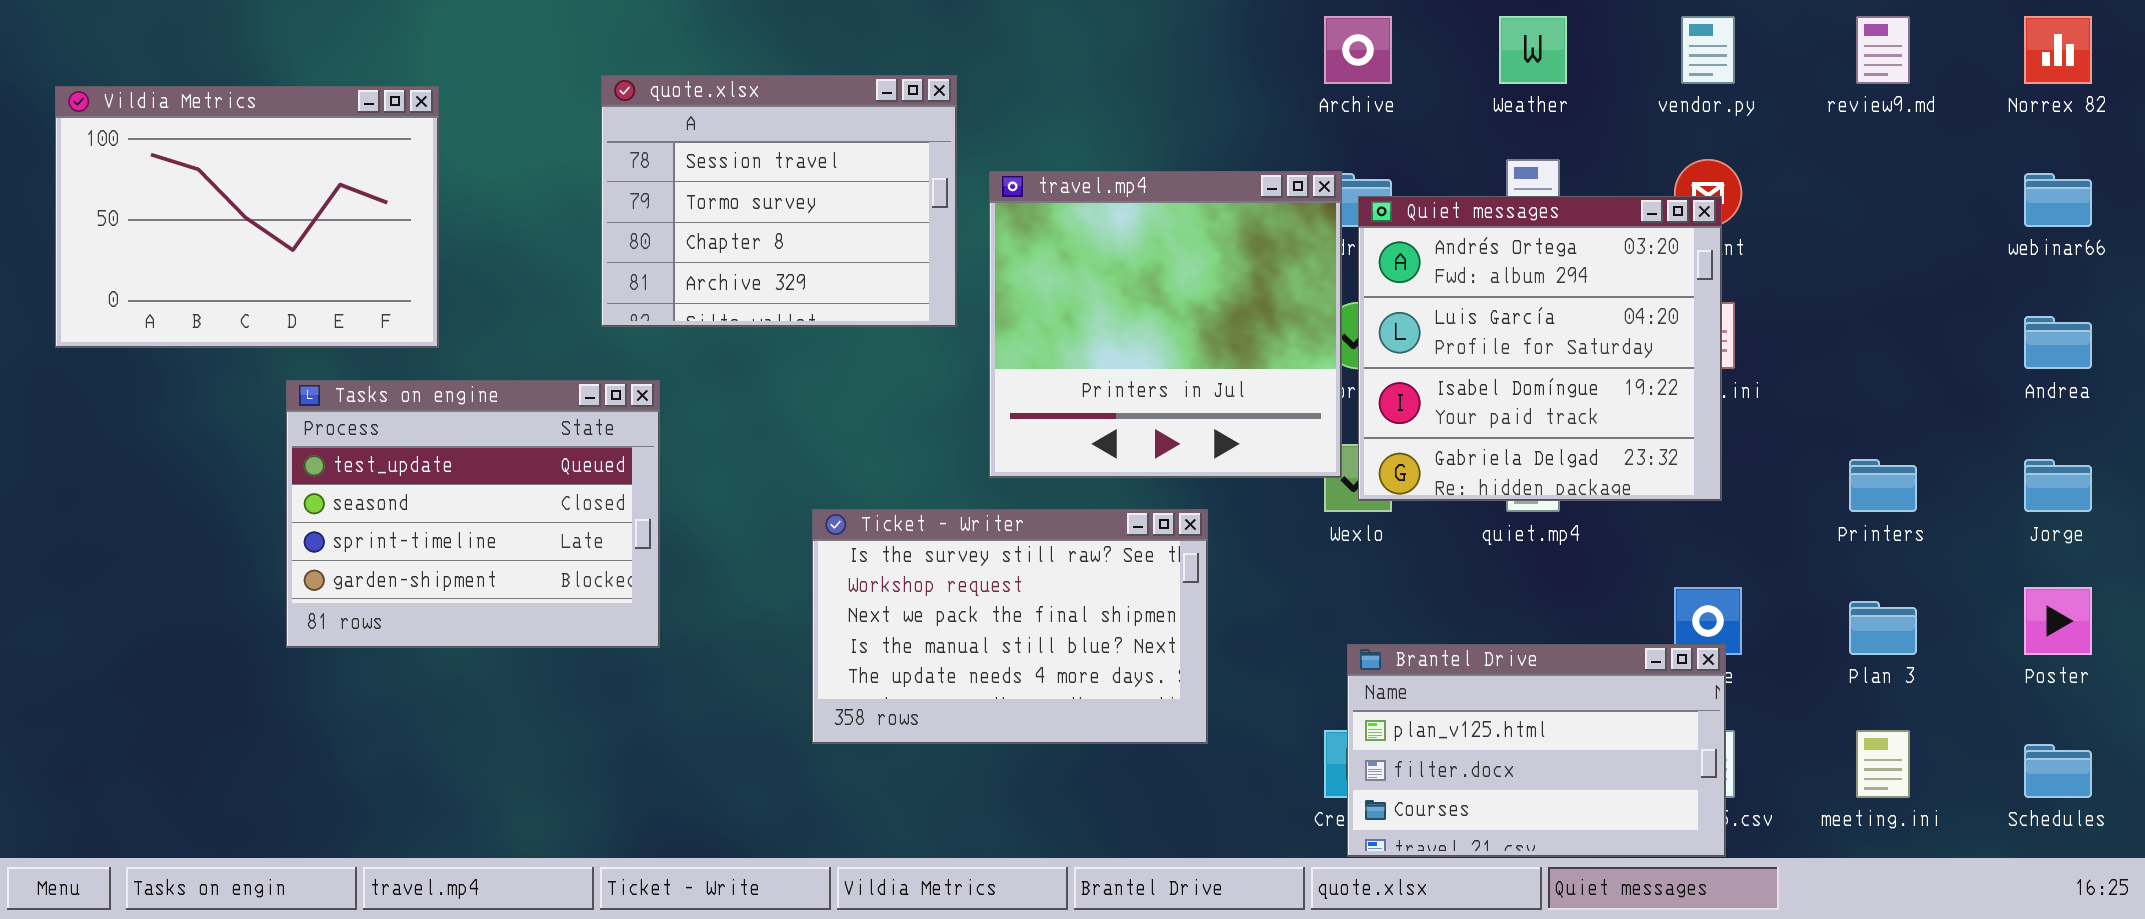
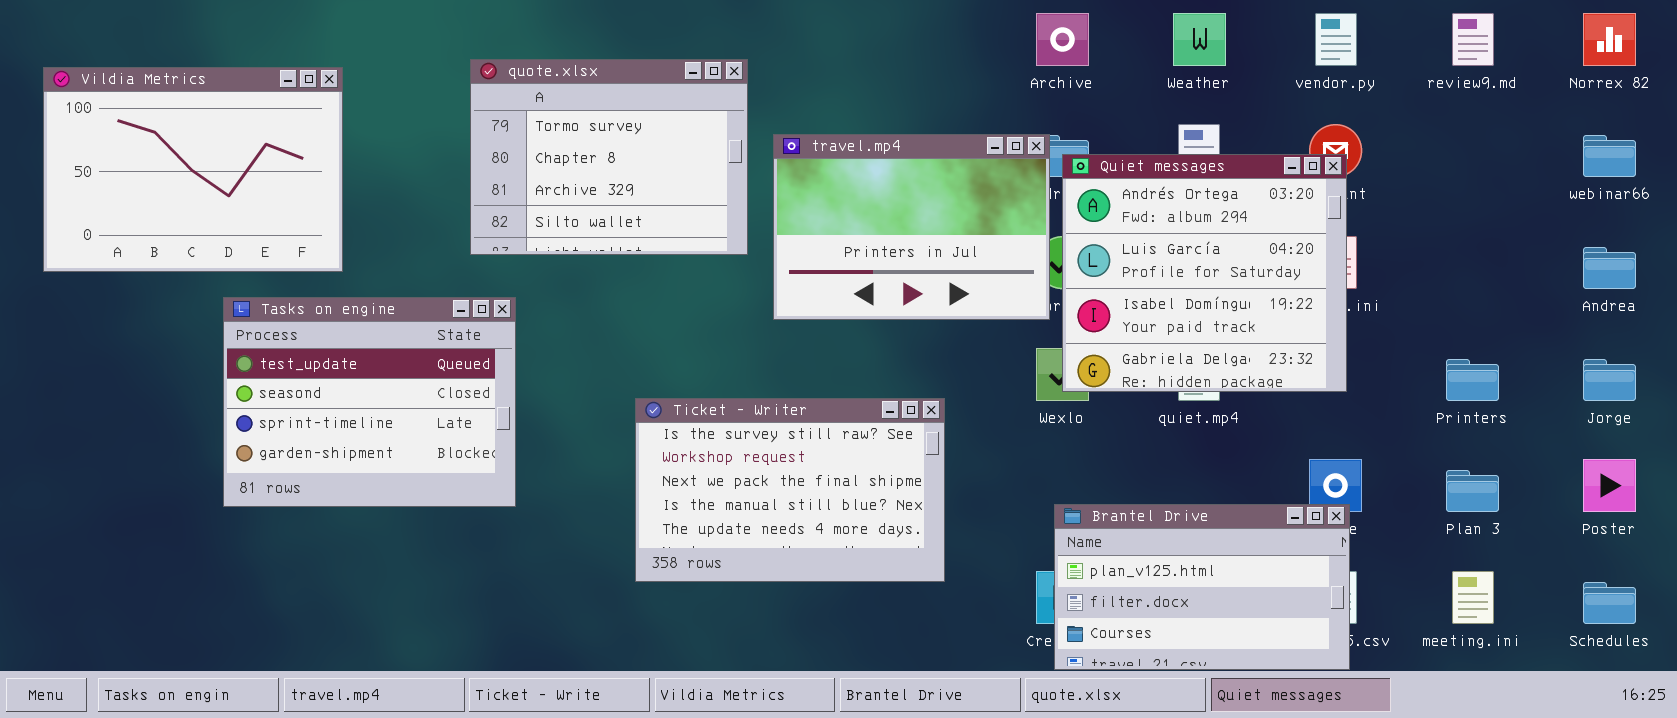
quote.xlsx: [601,75,957,327] -> [470,59,748,255], scrolled down 1 row
travel.mp4: [989,171,1342,478] -> [773,134,1050,320], resized

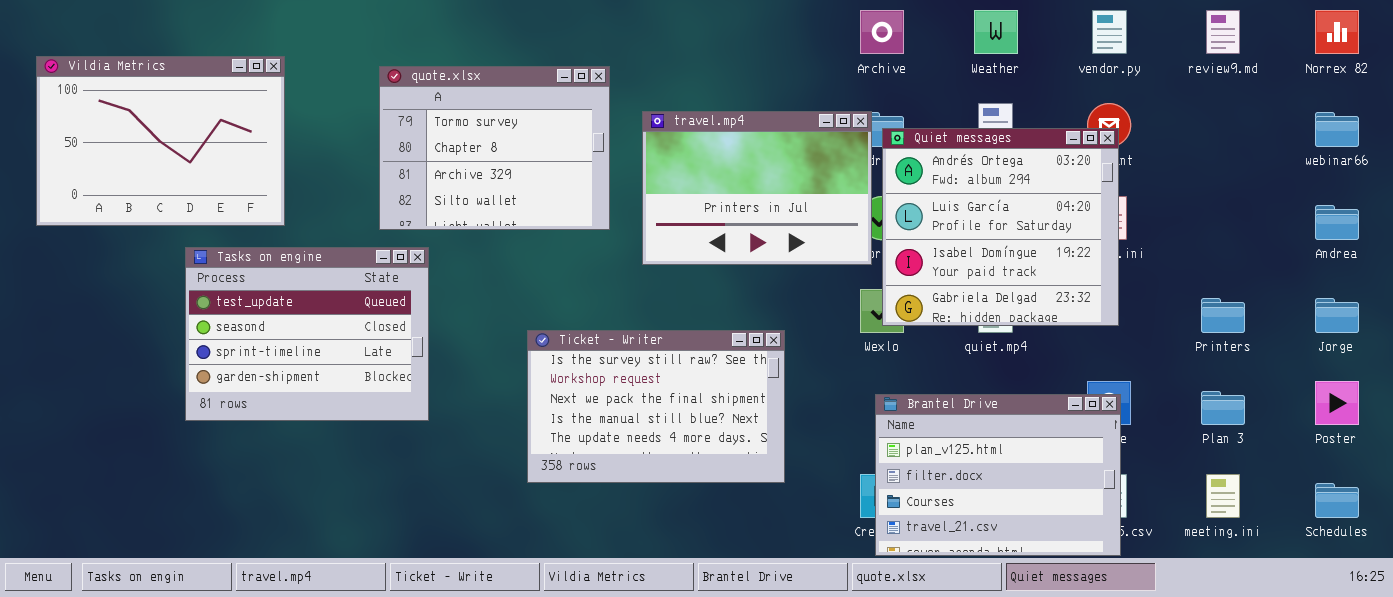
quote.xlsx: [470,59,748,255] -> [379,66,610,230], moved
Brantel Drive: [1054,504,1350,670] -> [875,394,1121,556], resized

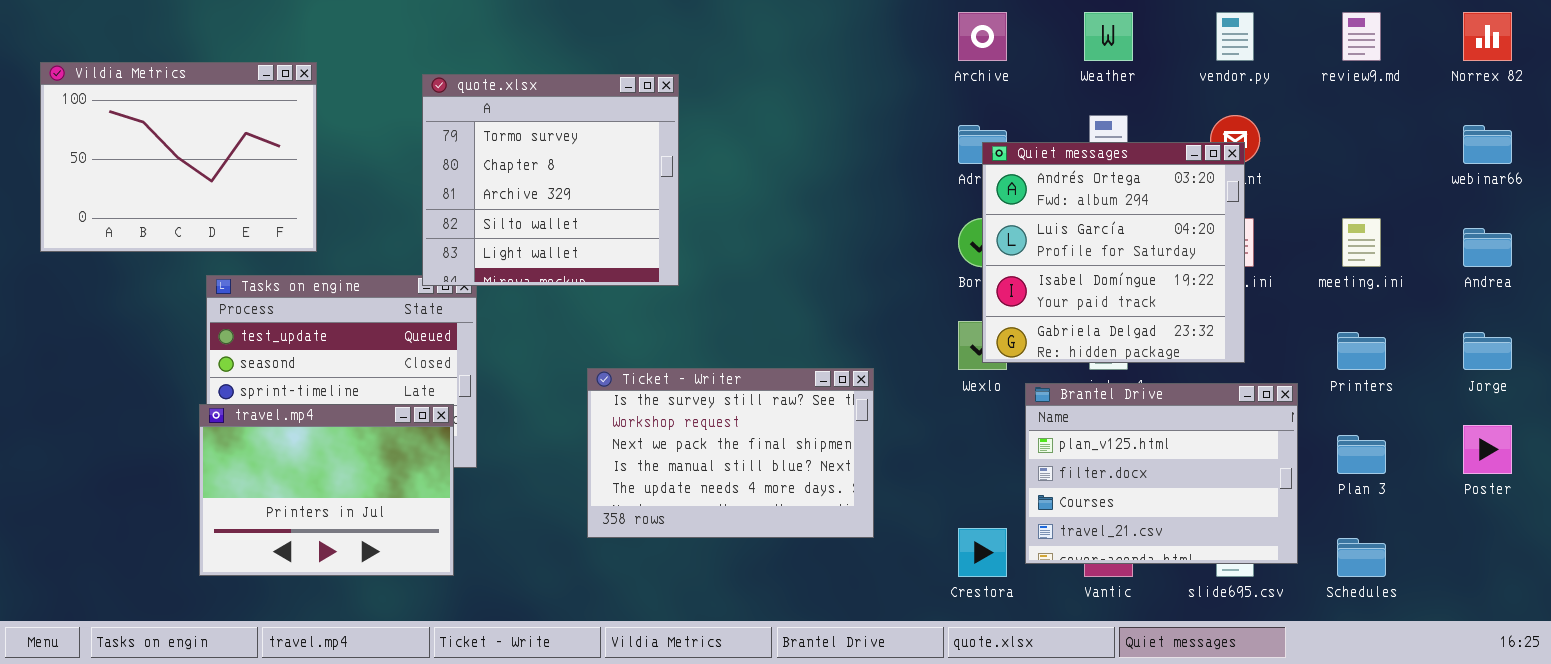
quote.xlsx: [379,66,610,230] -> [422,74,679,286], resized
travel.mp4: [642,111,872,265] -> [199,404,454,576], moved
Brantel Drive: [875,394,1121,556] -> [1025,383,1298,564], moved
meeting.ini: [1206,474,1240,518] -> [1342,218,1381,267], moved
Schedules: [1315,483,1359,518] -> [1337,538,1386,577], moved

